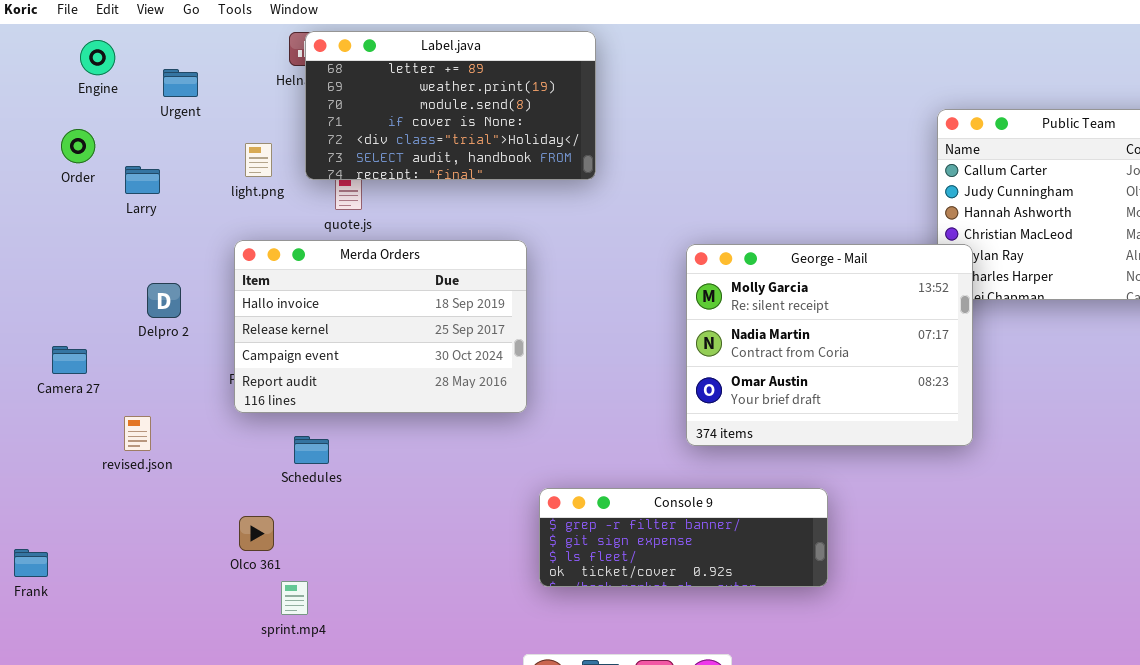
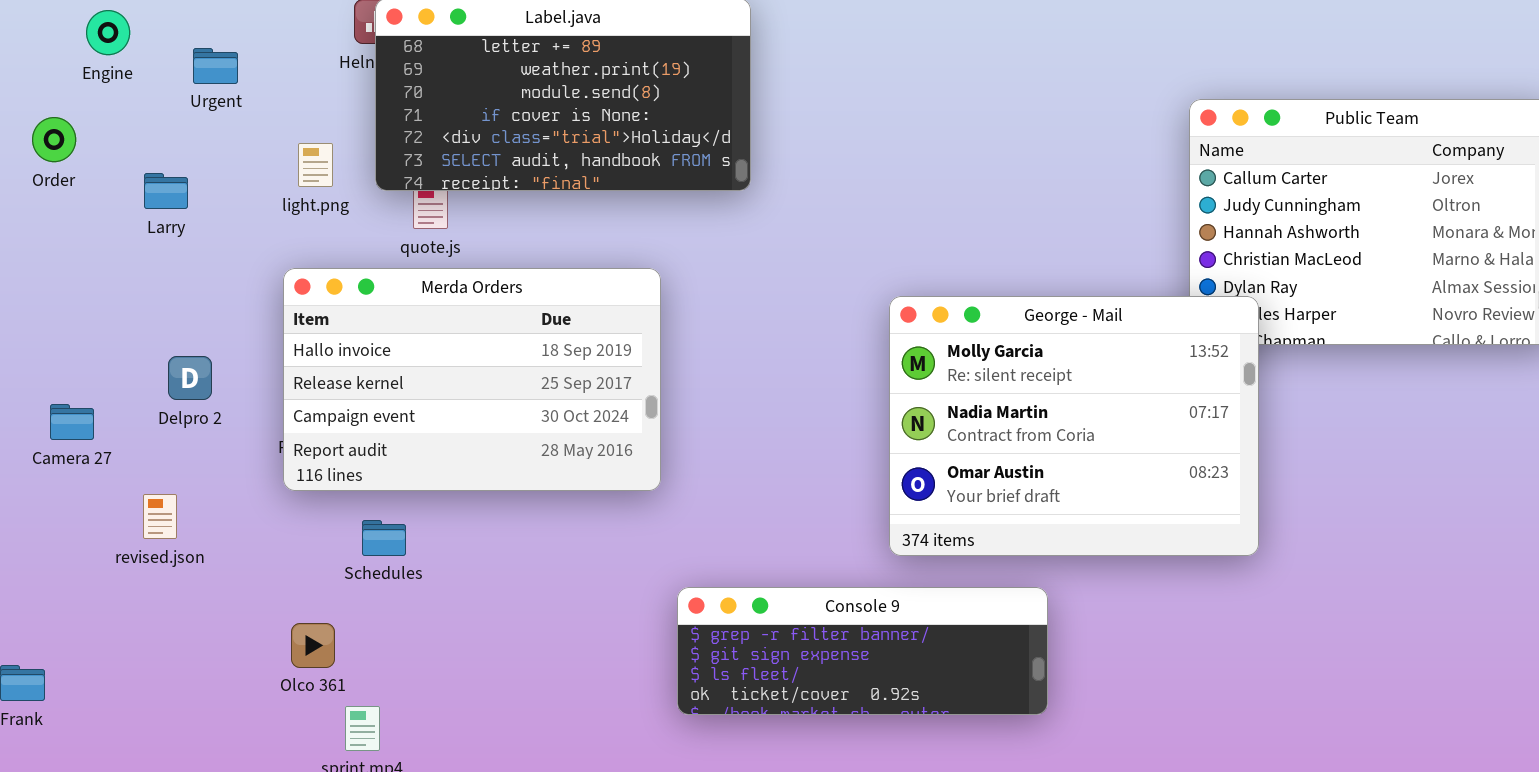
Order: [61,129,95,163] -> [32,117,76,162], moved
George - Mail: [686,244,973,446] -> [889,296,1259,556], moved
Delpro 2: [147,283,181,318] -> [168,356,212,400], moved

